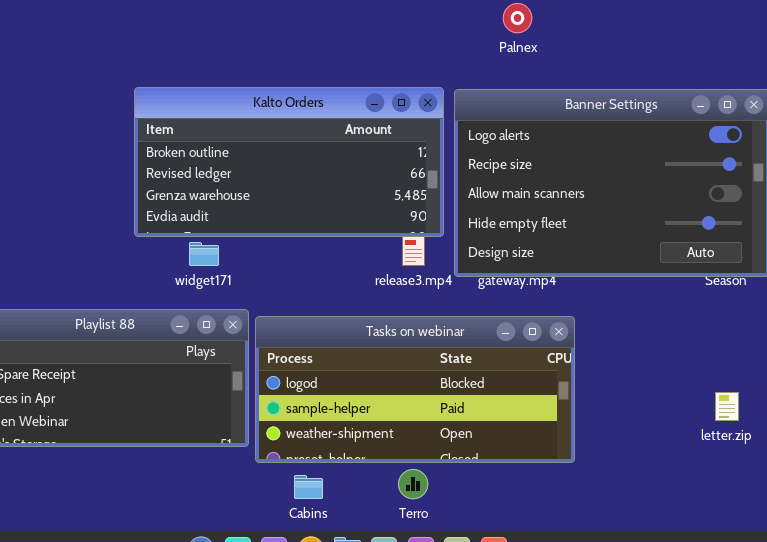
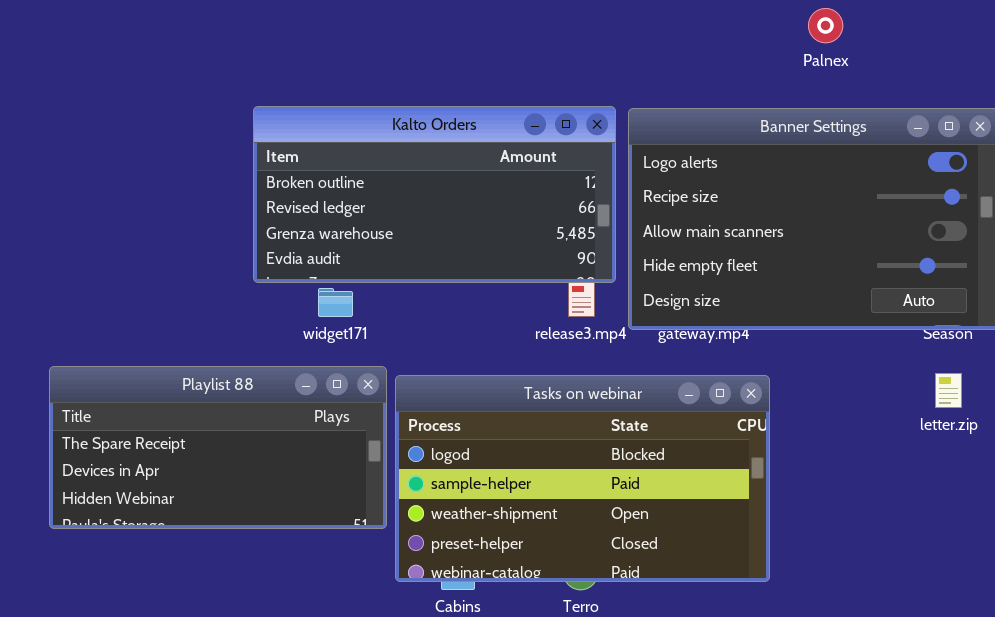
Palnex: [503,3,532,33] -> [808,8,843,43], moved
Tasks on webinar: [255,316,575,463] -> [395,375,770,582], resized
letter.zip: [715,392,739,421] -> [935,373,962,408], moved

